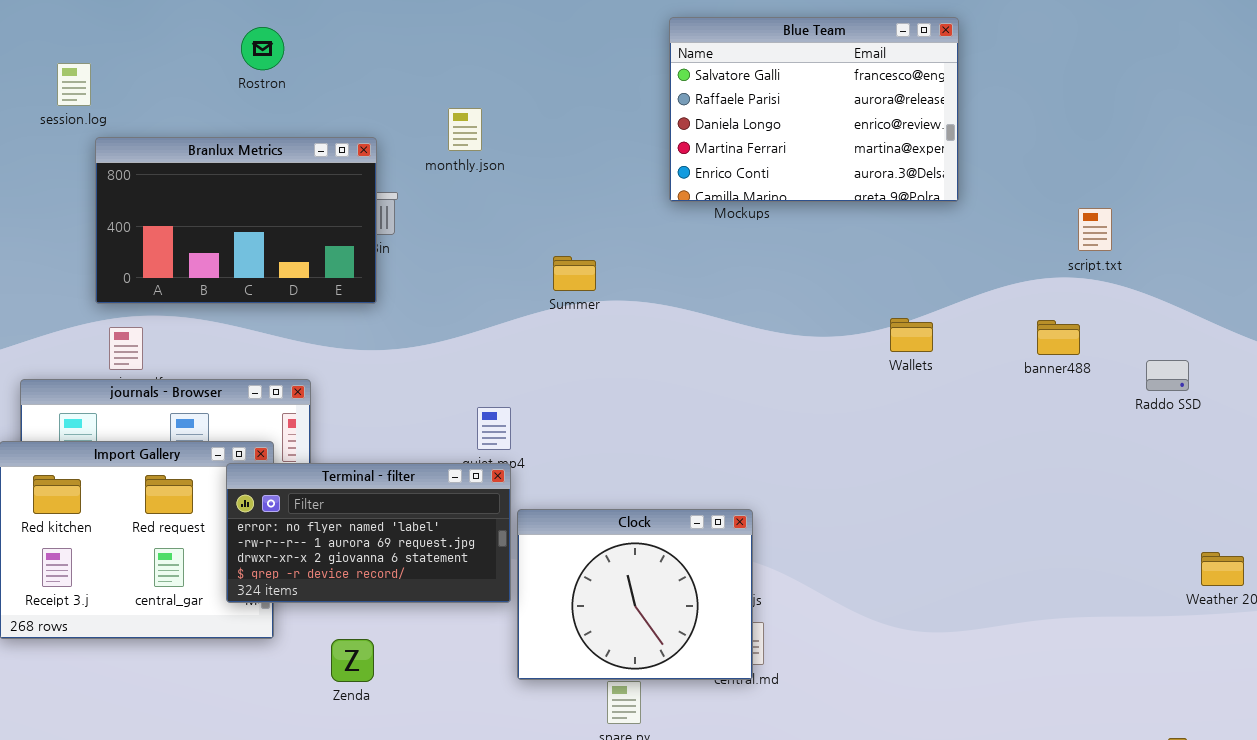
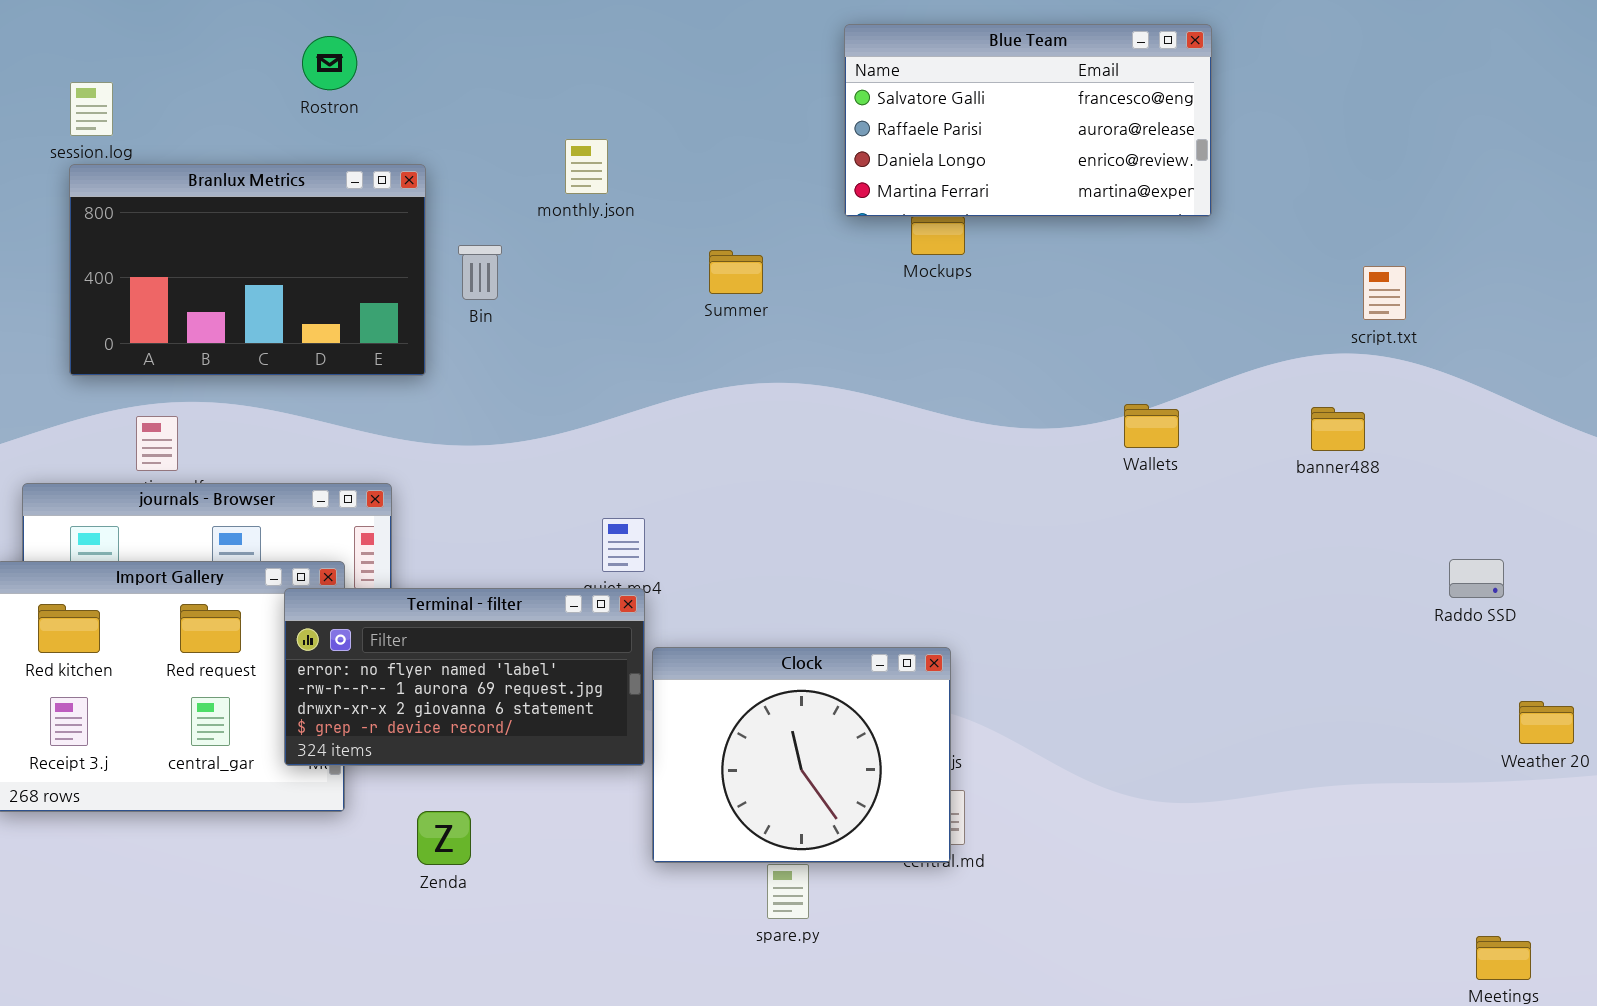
Blue Team: [669,17,959,202] -> [844,24,1212,217], resized
Branlux Metrics: [95,137,377,304] -> [69,164,426,376], moved
Summer: [553,256,596,291] -> [709,250,763,294], moved
Raddo SSD: [1146,360,1189,391] -> [1449,559,1504,598], moved

